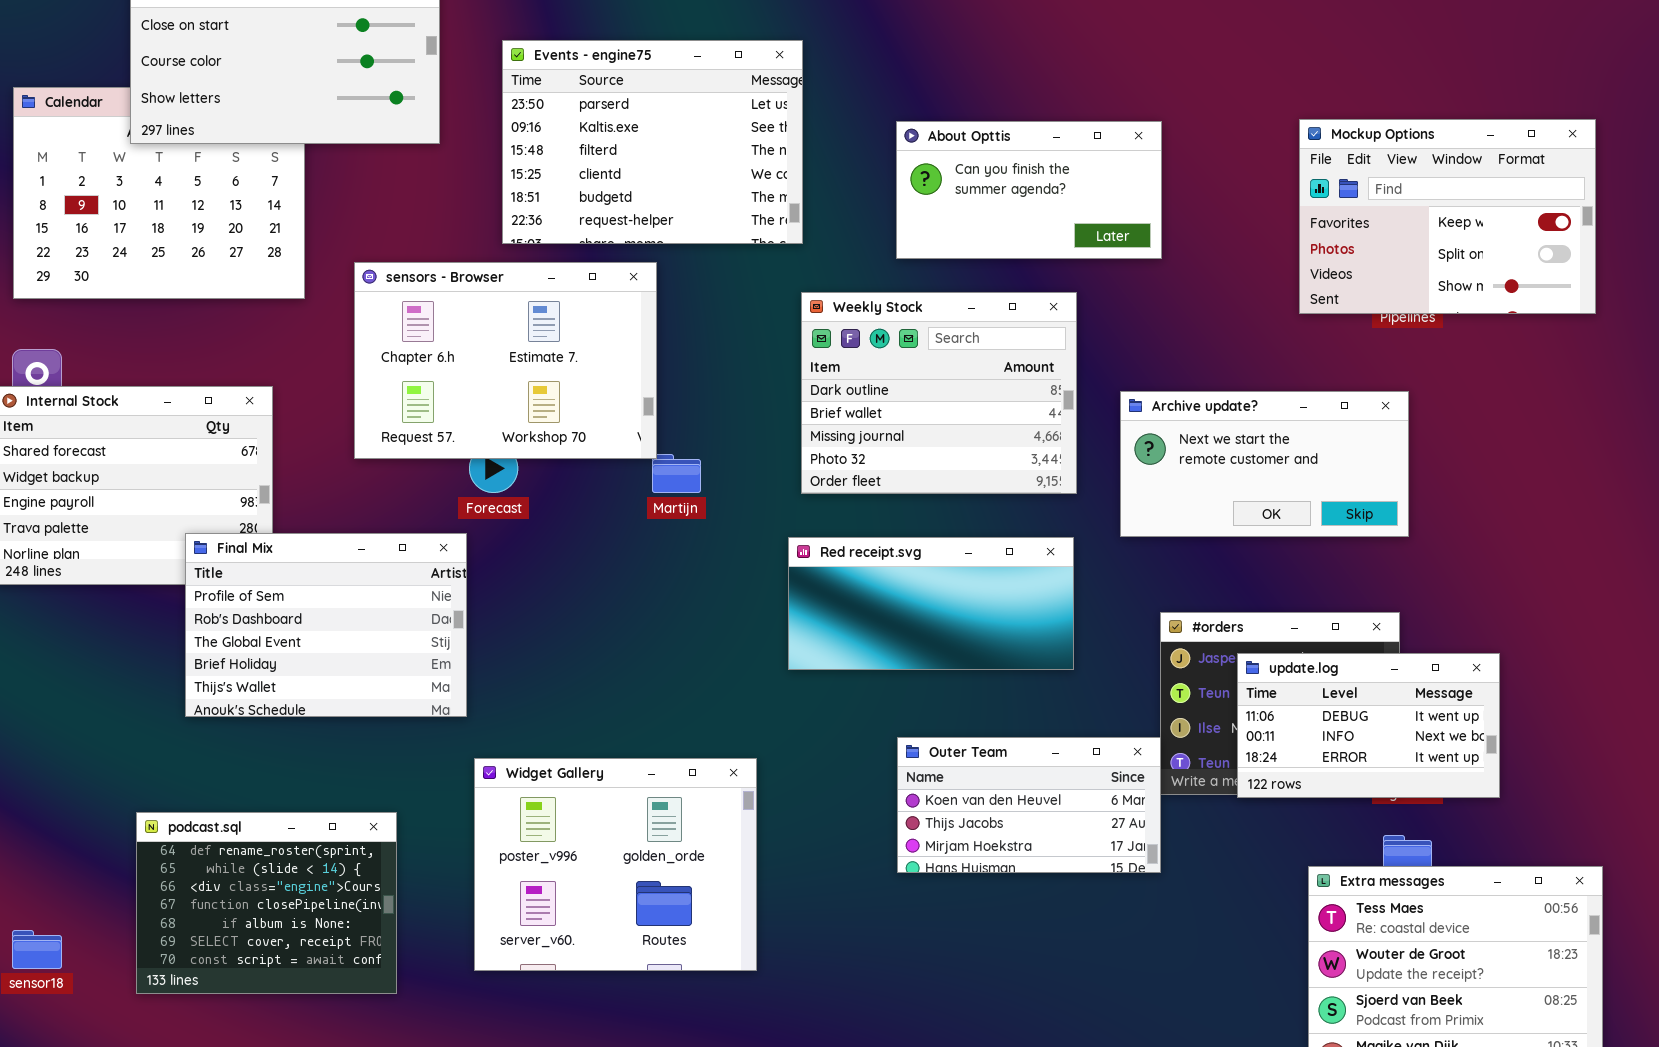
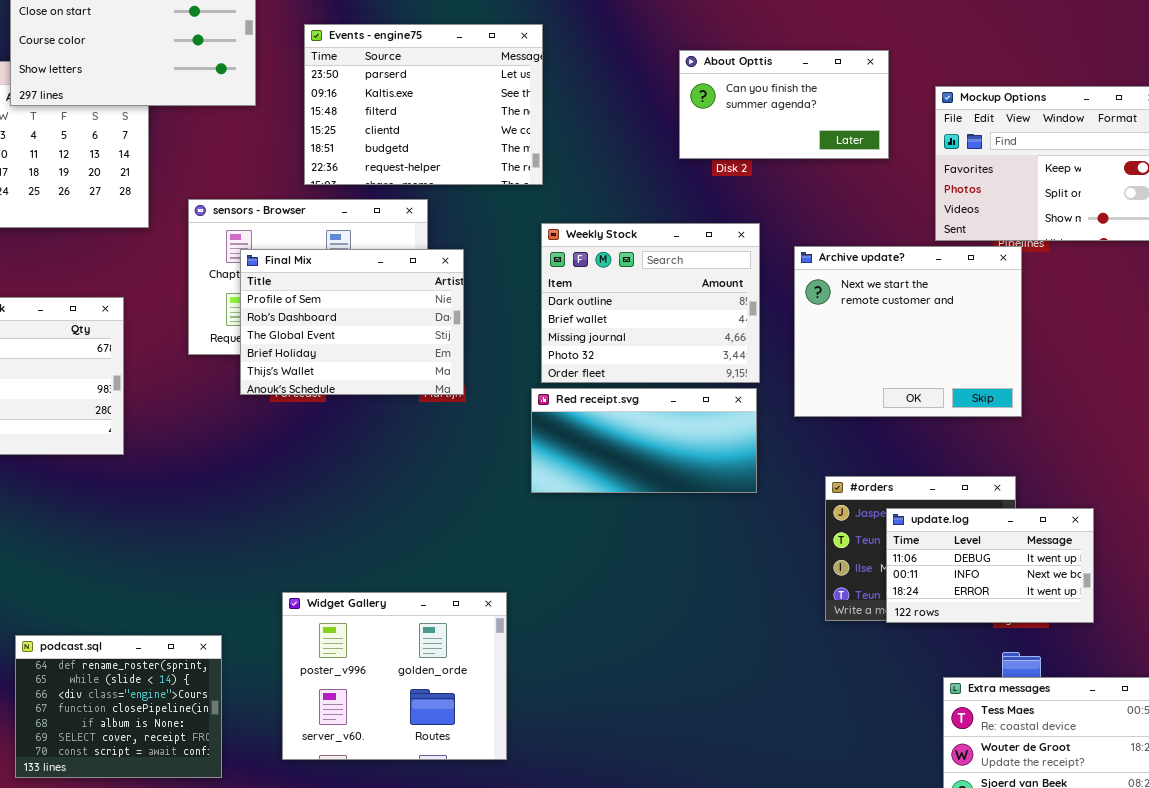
About Opttis: [896,121,1162,259] -> [679,50,889,159], moved
Archive update?: [1120,391,1409,537] -> [794,246,1022,417], resized
Final Mix: [185,533,467,717] -> [240,249,464,395], moved
Red receipt.svg: [788,537,1074,670] -> [531,388,757,493], moved
Outer Team: [897,737,1161,873] -> none, closed

